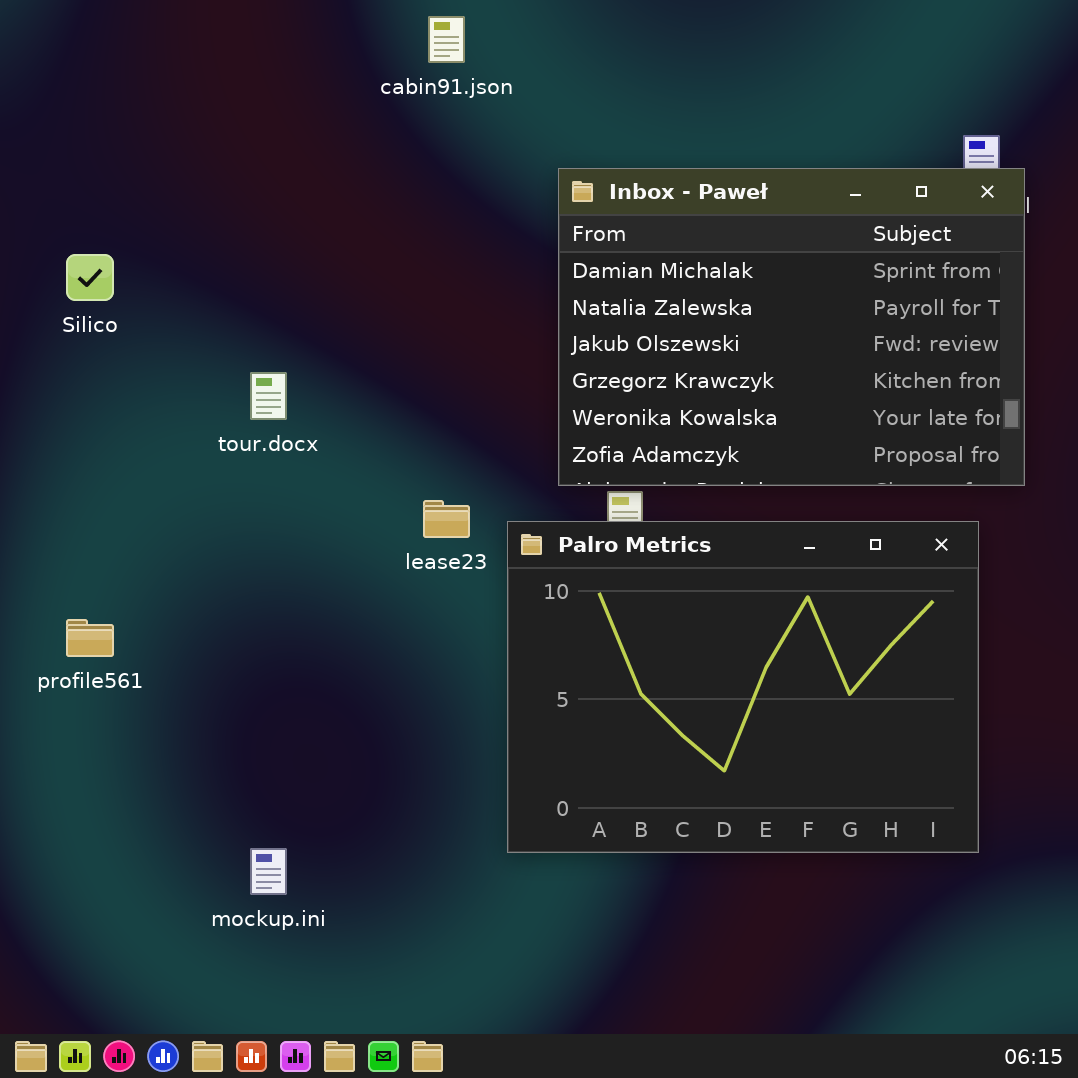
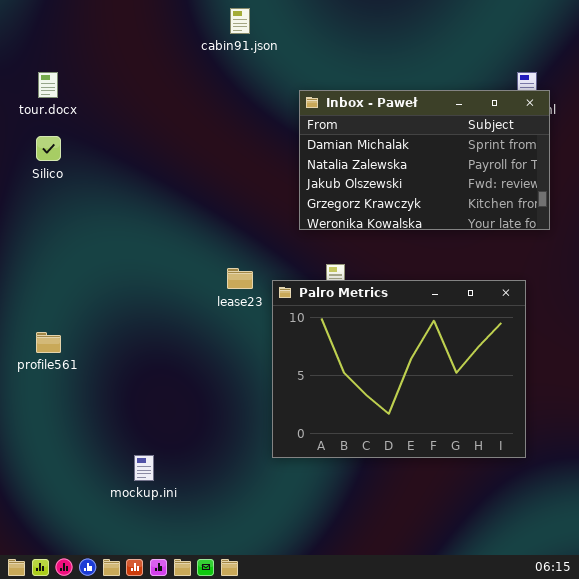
Inbox - Paweł: [558,168,1025,486] -> [299,90,550,230], resized
tour.docx: [250,372,287,420] -> [38,72,58,98], moved

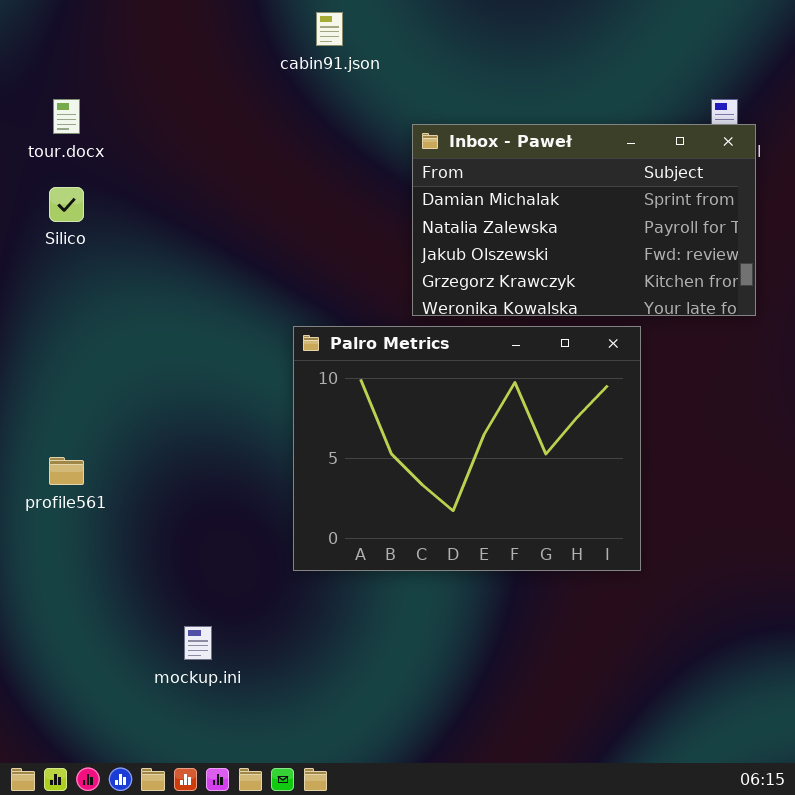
Palro Metrics: [272,280,526,458] -> [293,326,641,571], moved

